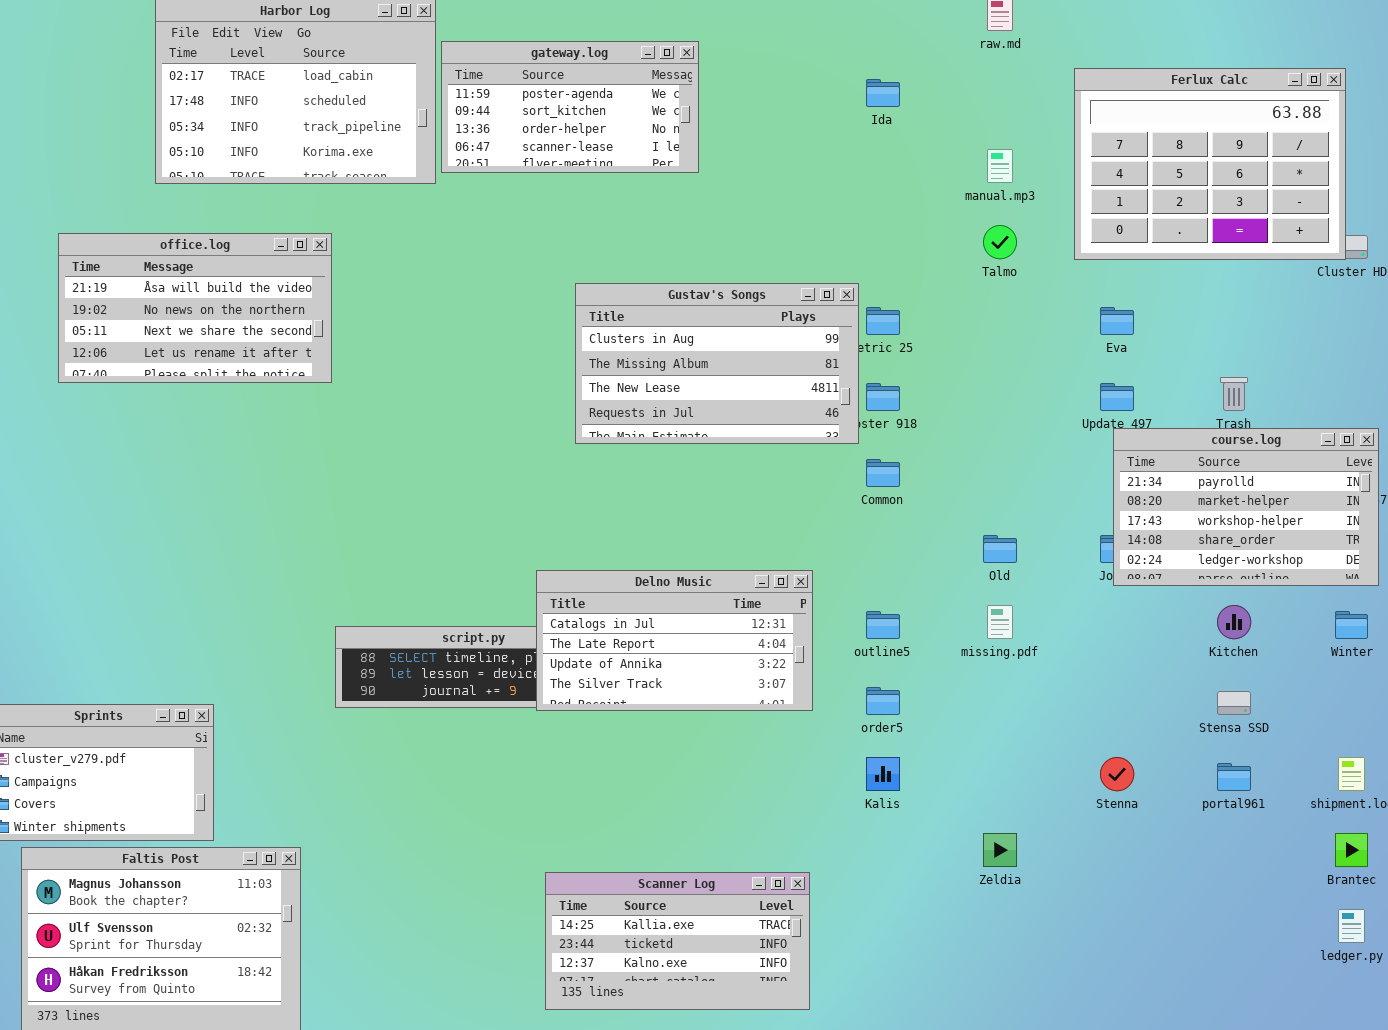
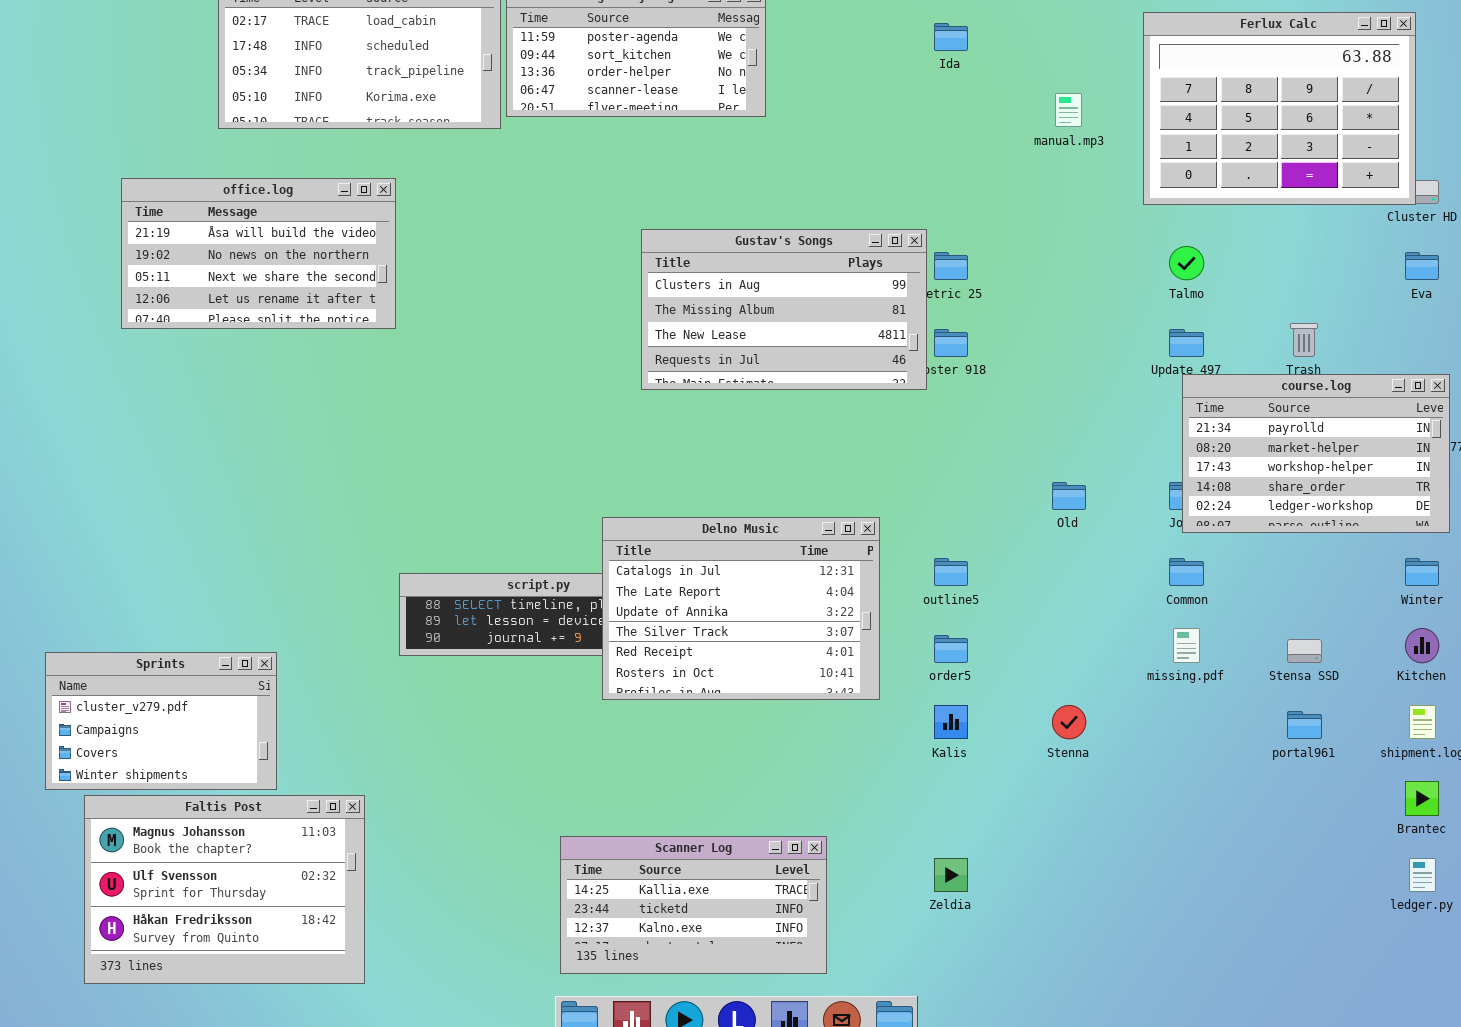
Talmo: [983,225,1017,259] -> [1169,246,1204,280], moved
Eva: [1100,307,1134,335] -> [1405,252,1439,280], moved
Common: [866,459,900,487] -> [1169,558,1204,586], moved
Delno Music: [536,570,813,711] -> [602,517,880,700], resized
missing.pdf: [987,605,1013,639] -> [1173,628,1200,663], moved
Kitchen: [1217,605,1251,639] -> [1405,628,1439,663], moved
Stenna: [1100,757,1134,791] -> [1052,705,1086,739], moved
Zeldia: [983,833,1017,867] -> [934,858,968,892], moved
Scanner Log: [545,872,810,1010] -> [560,836,827,974], moved

